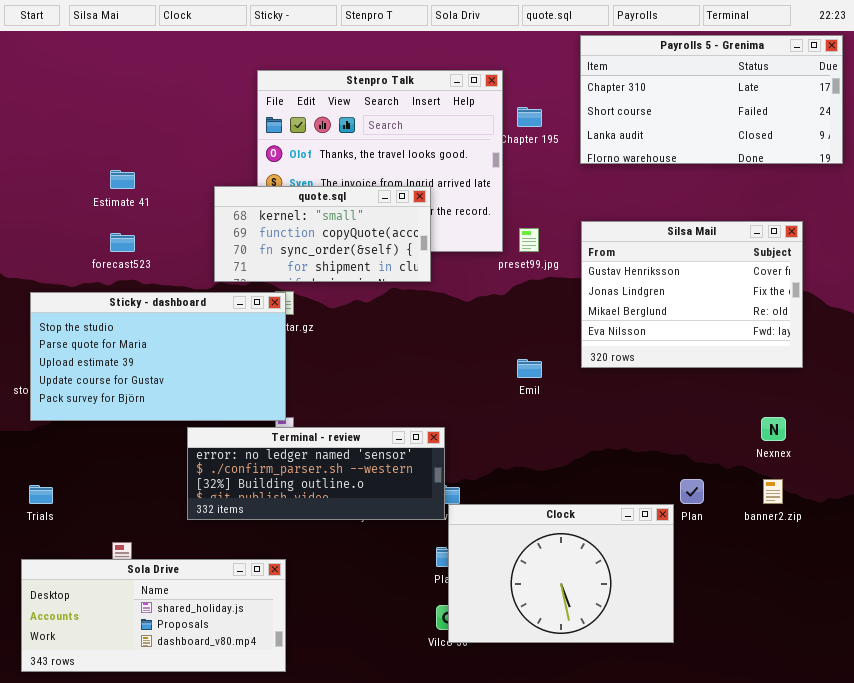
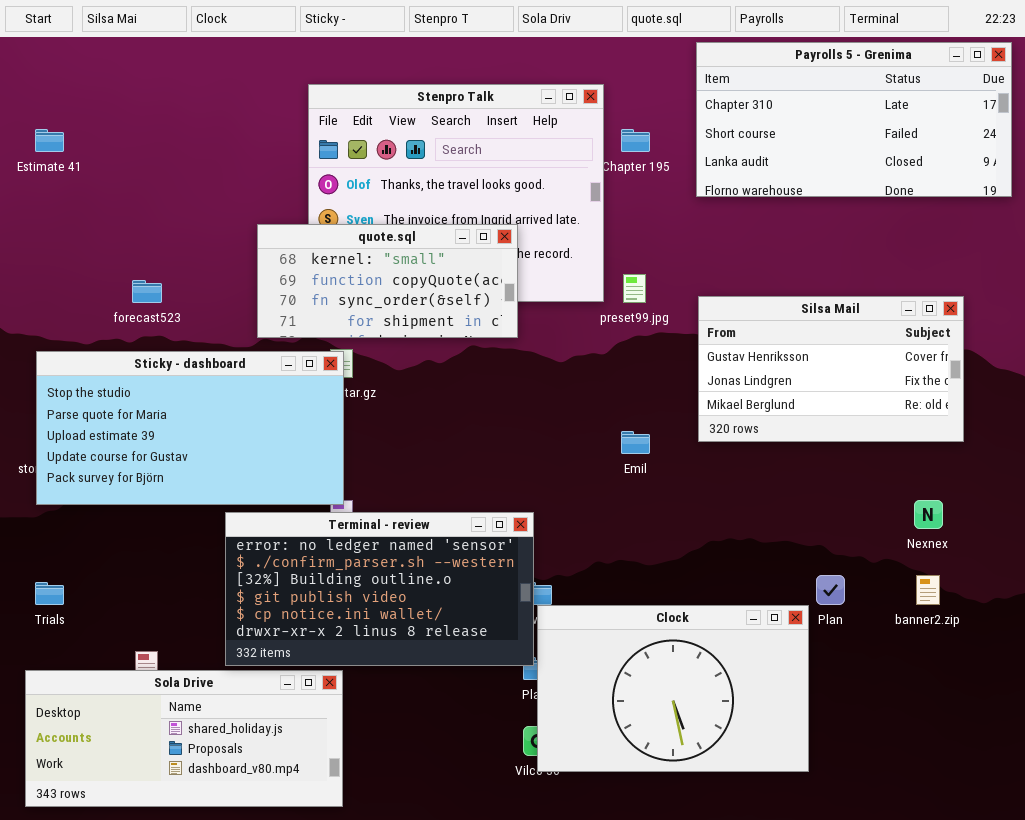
Estimate 41: [110,170,135,189] -> [35,129,64,152], moved
Silsa Mail: [581,221,803,368] -> [698,296,964,442], resized
Terminal - review: [187,427,445,520] -> [225,512,534,666], resized

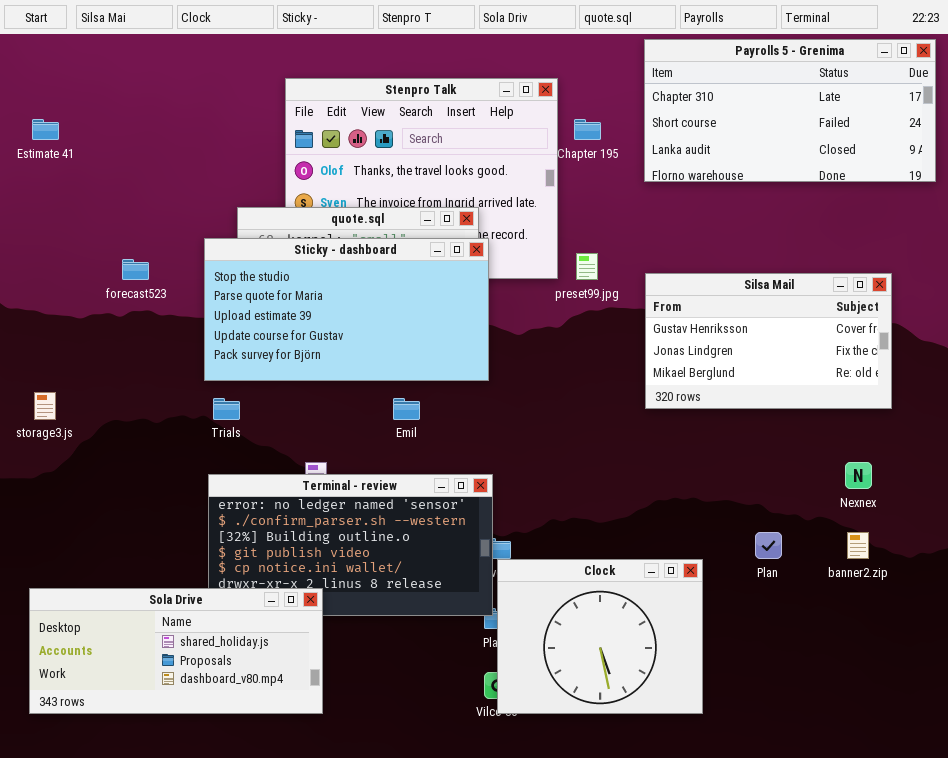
Sticky - dashboard: [36,351,344,505] -> [204,238,489,381], moved
Emil: [621,431,650,454] -> [393,398,420,420], moved
Trials: [35,582,64,605] -> [213,398,240,420], moved
Clock: [537,605,809,772] -> [497,559,703,714], resized
Sola Drive: [25,670,343,807] -> [29,588,323,714], moved

